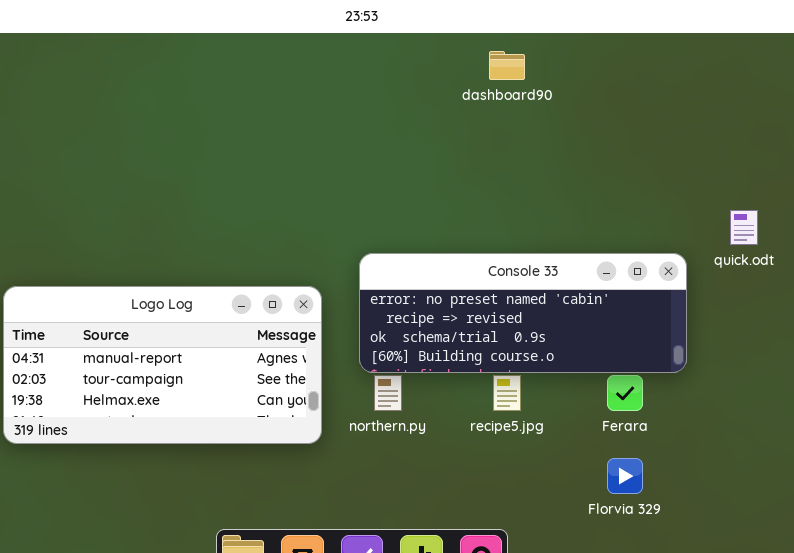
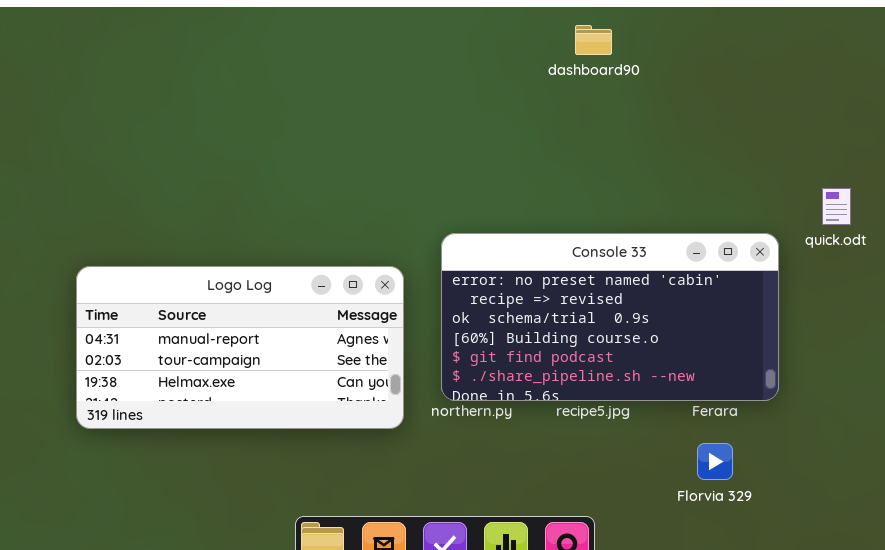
Console 33: [359,253,687,373] -> [441,233,779,401], resized

